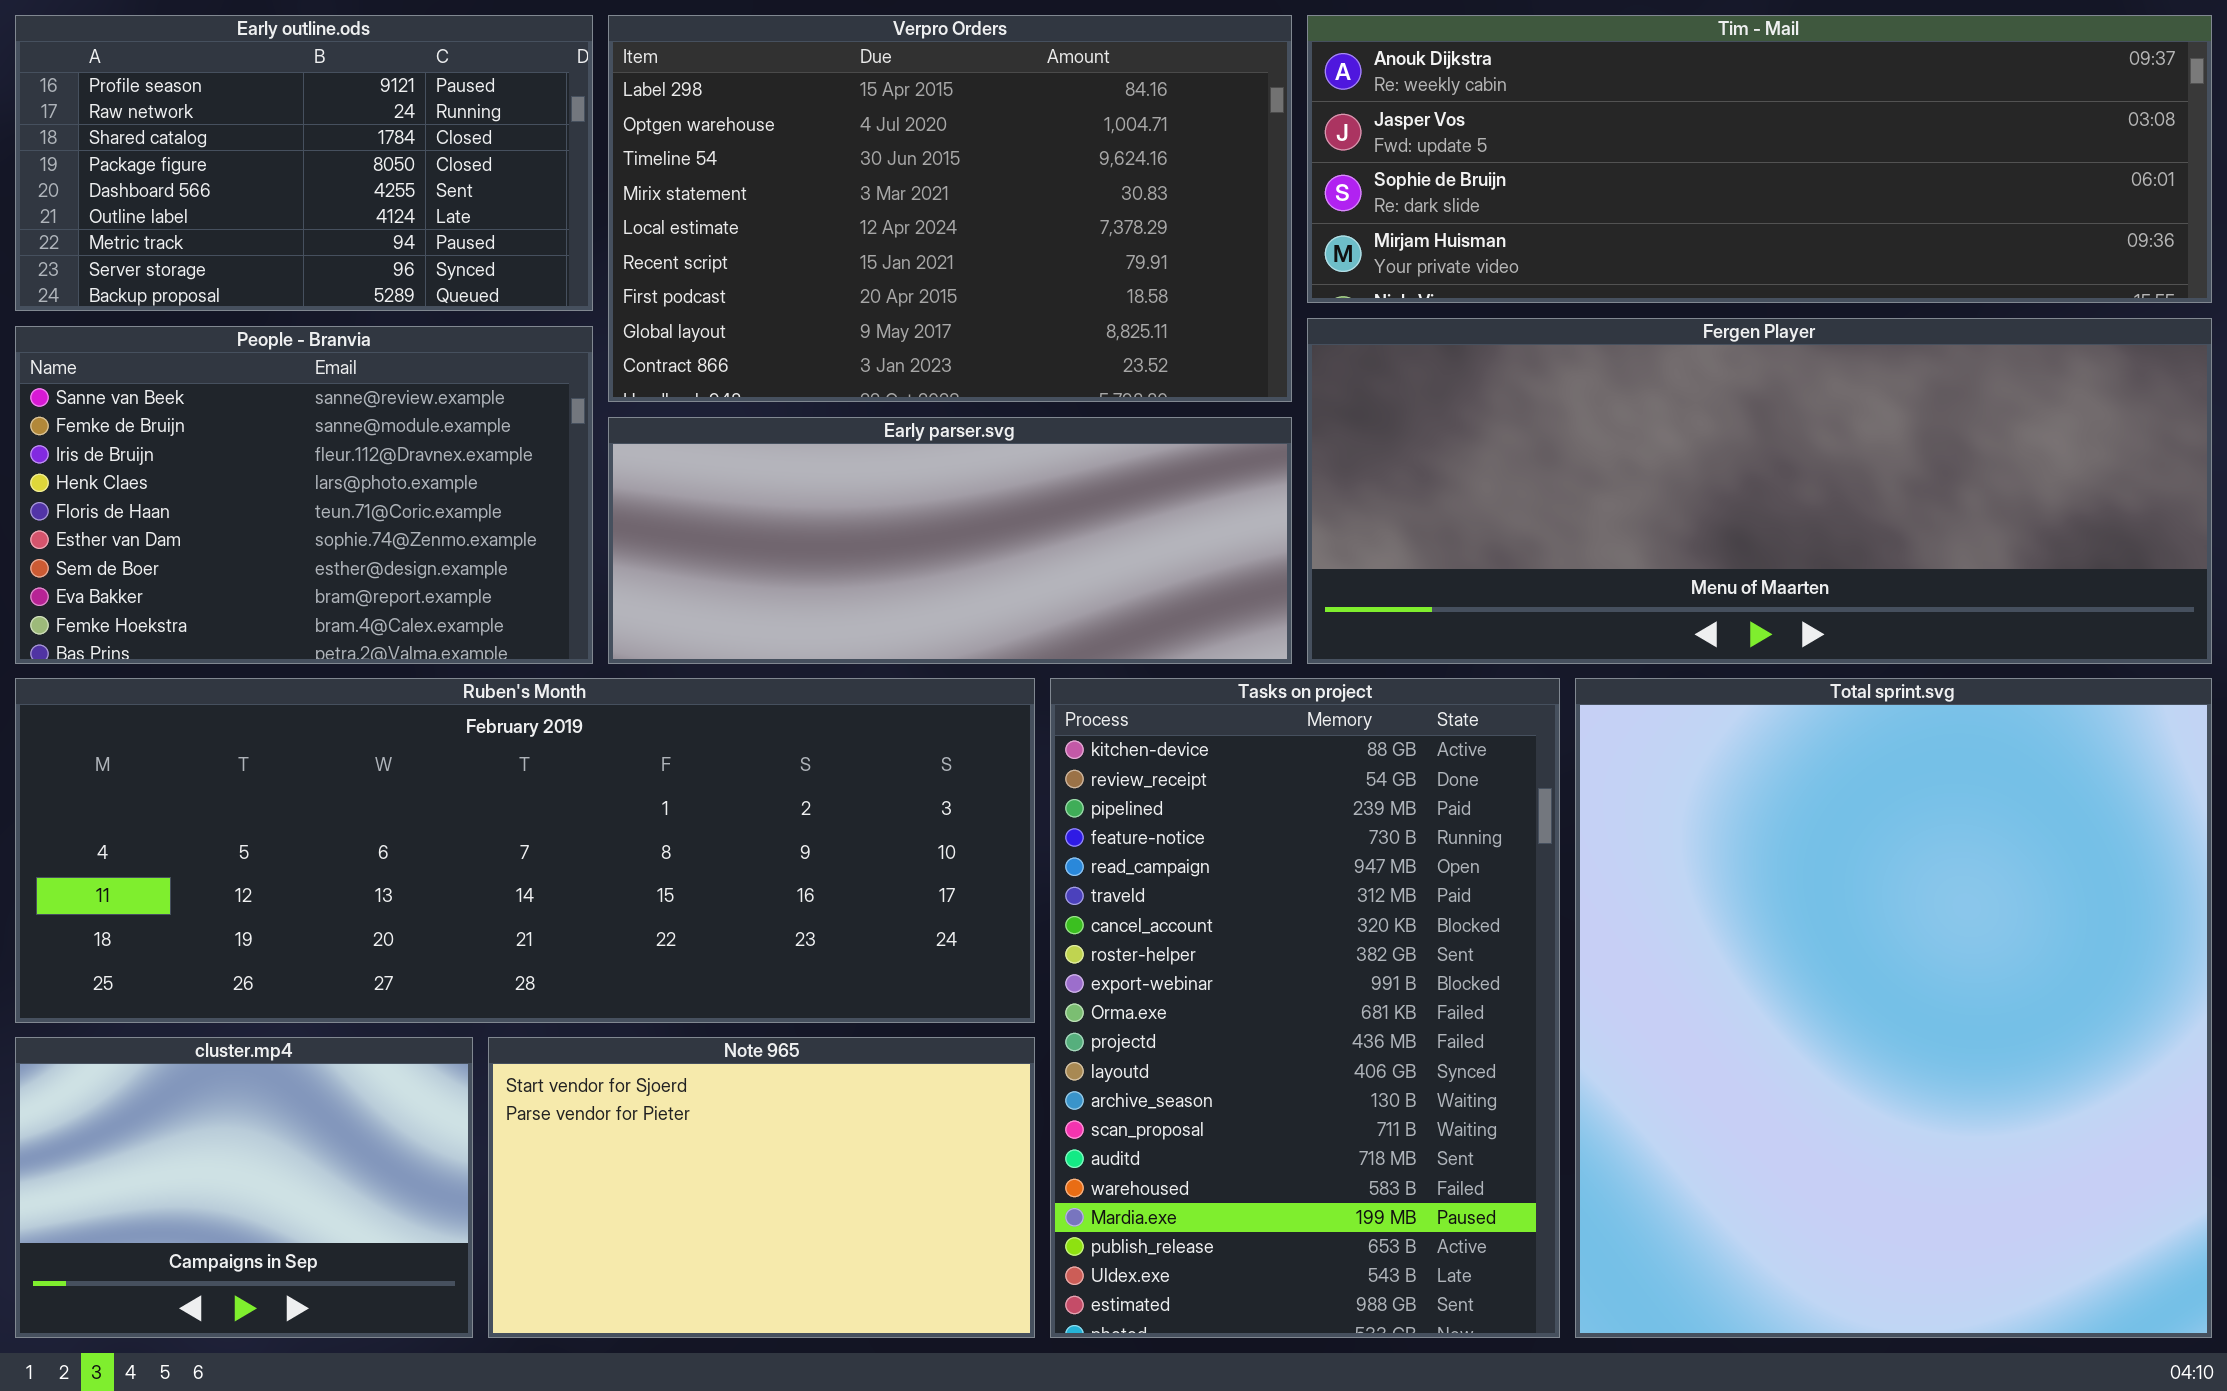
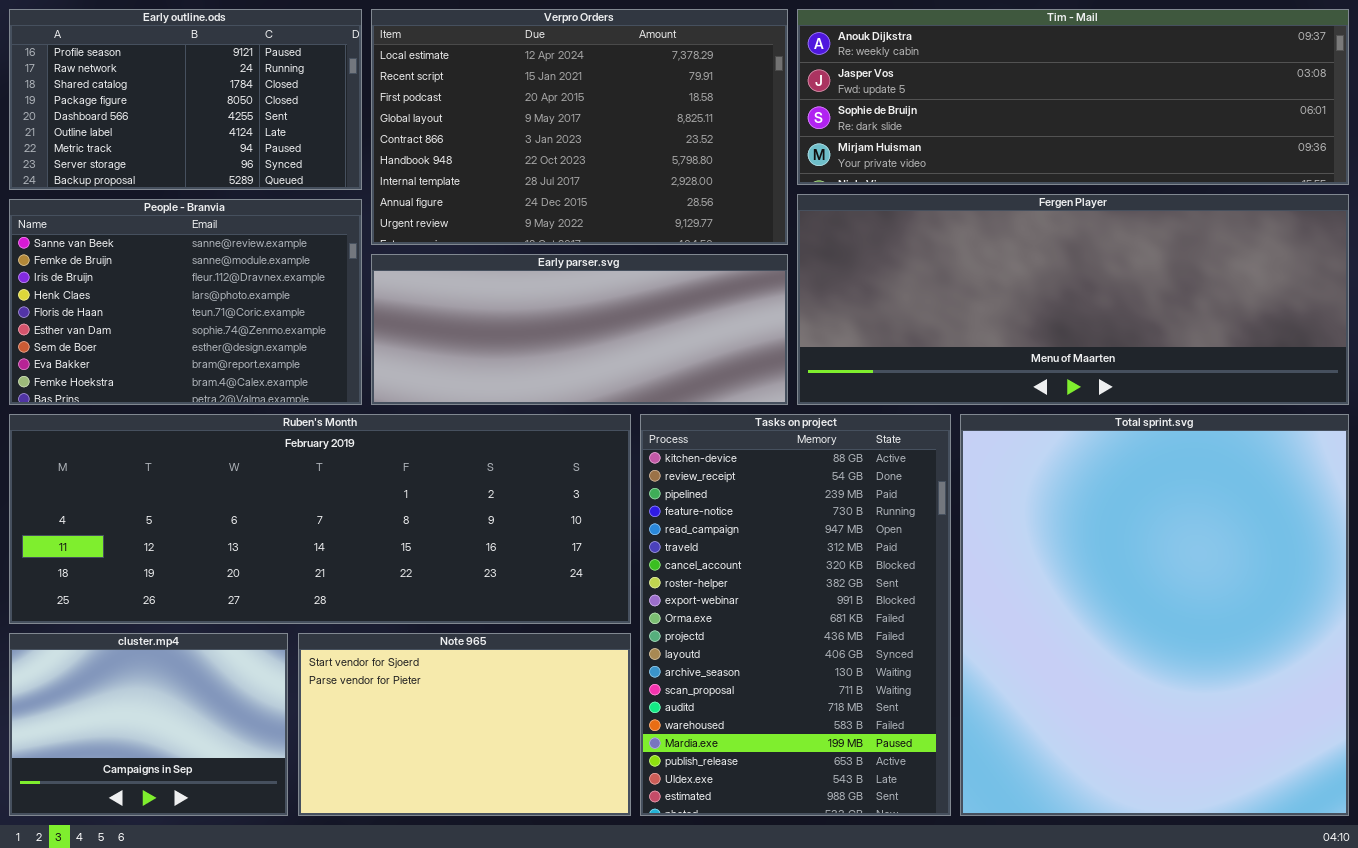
Verpro Orders: [608,15,1292,402] -> [371,9,788,245], scrolled down 4 rows

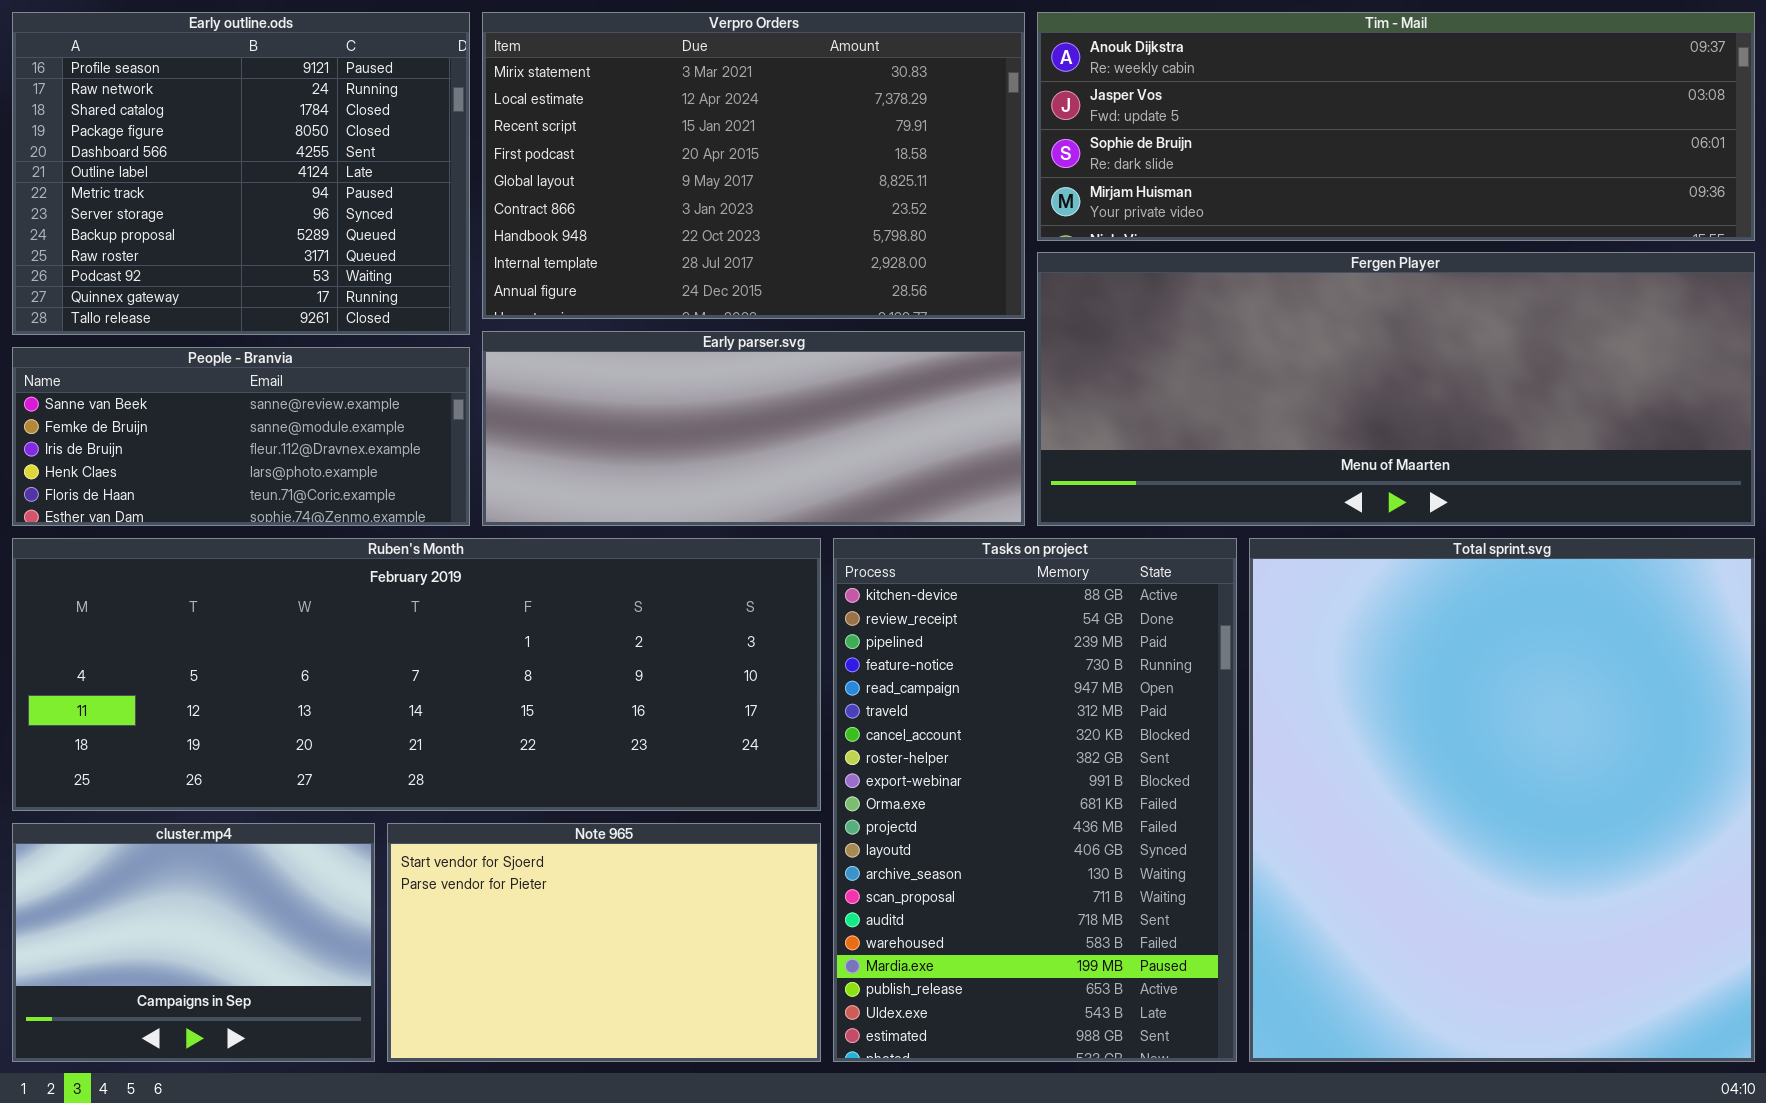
Early outline.ods: [9,9,362,190] -> [12,12,470,335], resized
Verpro Orders: [371,9,788,245] -> [482,12,1025,319], scrolled up 1 row
People - Branvia: [9,199,362,405] -> [12,347,470,526], resized

